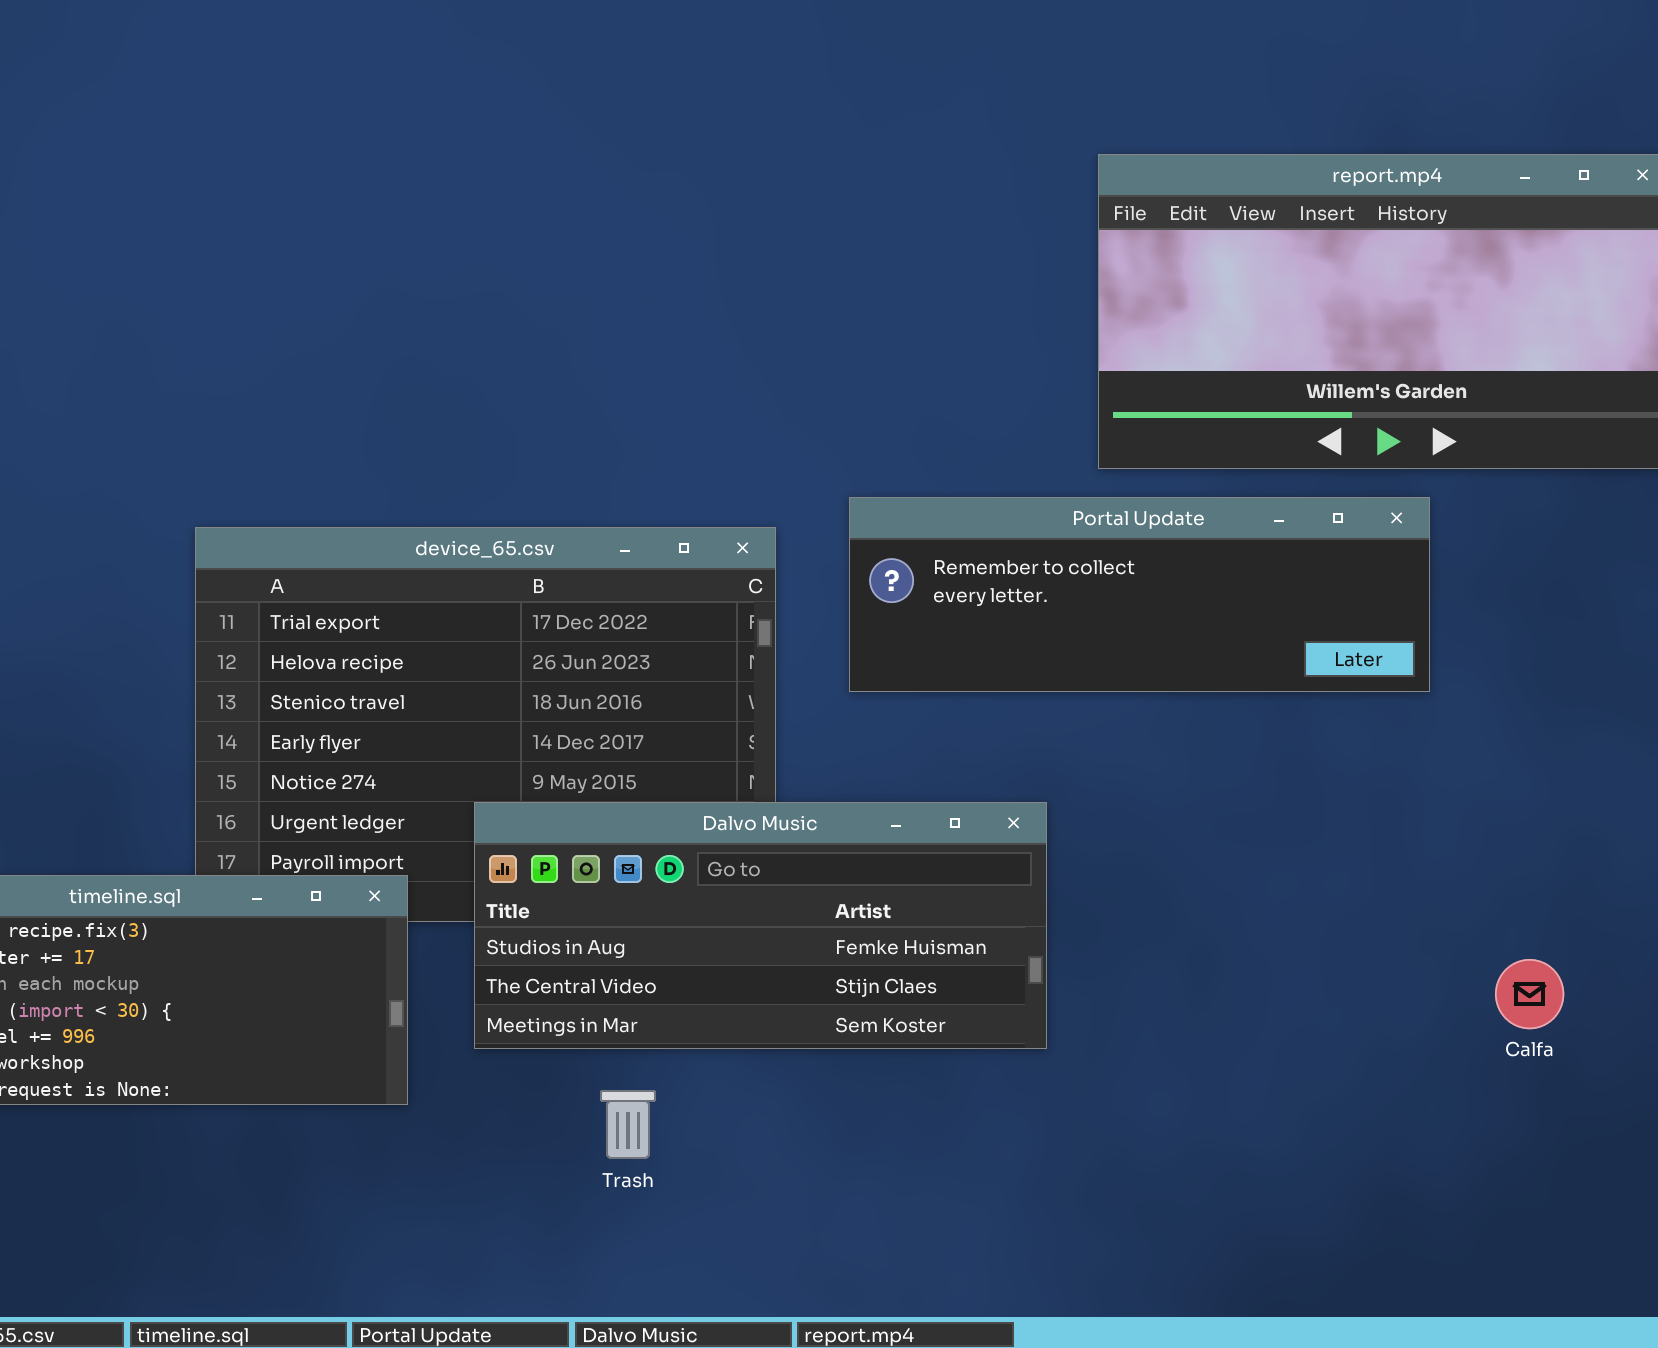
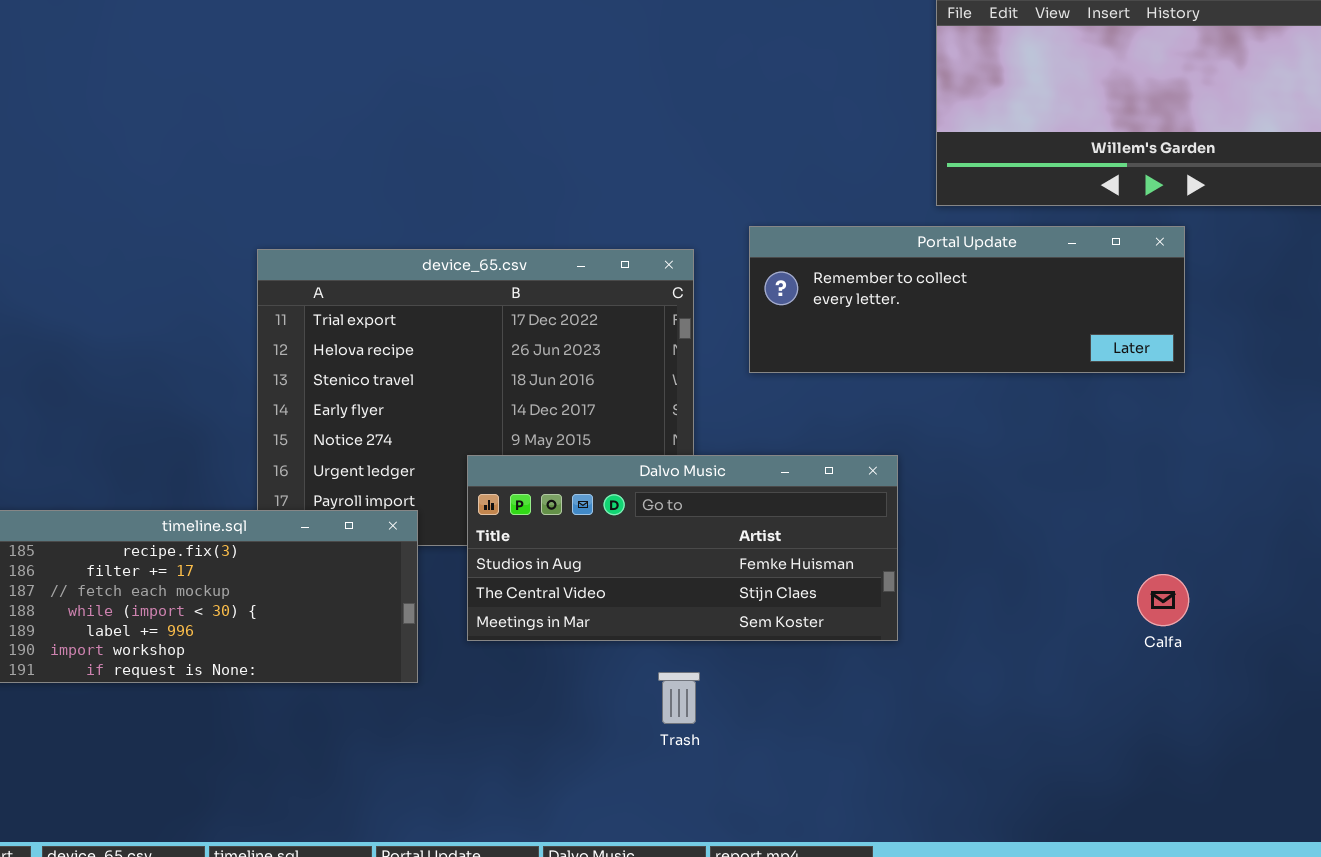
Calfa: [1495,959,1564,1029] -> [1137,574,1189,626], moved
Trash: [600,1090,656,1159] -> [658,672,700,724], moved

